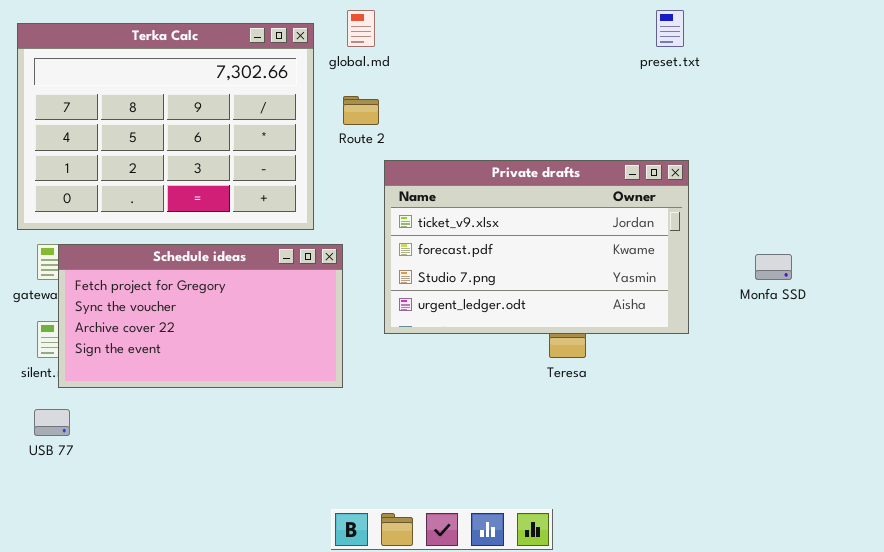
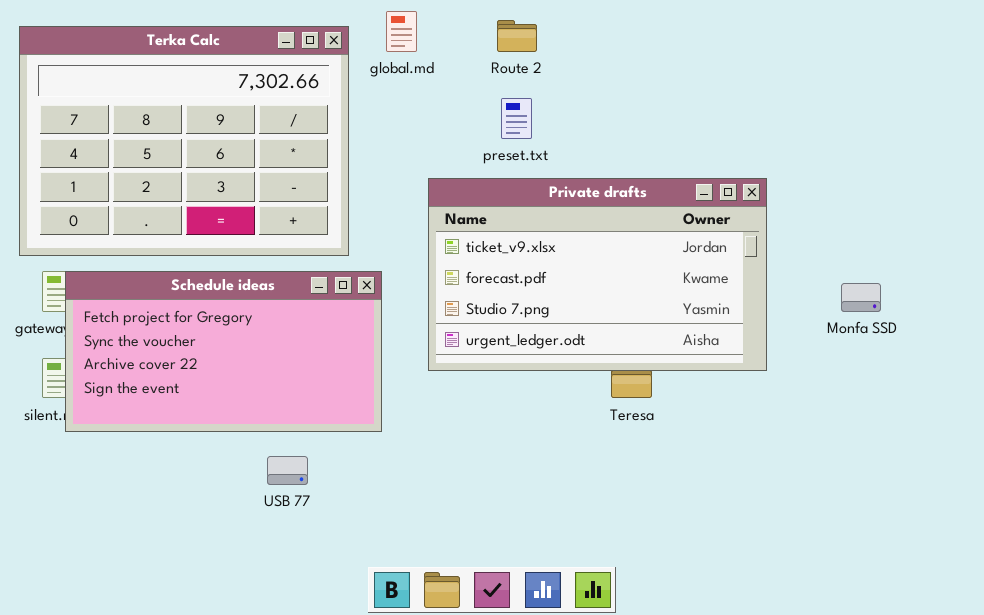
preset.txt: [656,10,684,47] -> [501,98,532,139], moved
Route 2: [343,96,379,125] -> [497,20,537,52], moved
USB 77: [34,409,70,436] -> [267,456,308,485], moved

